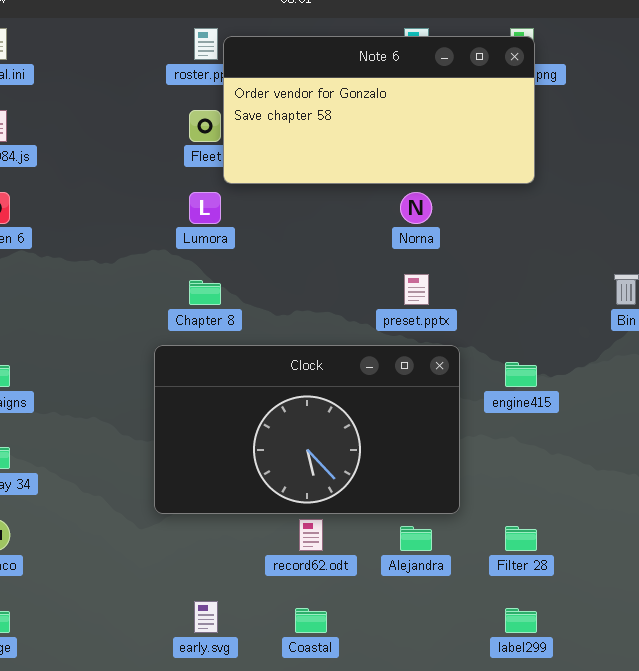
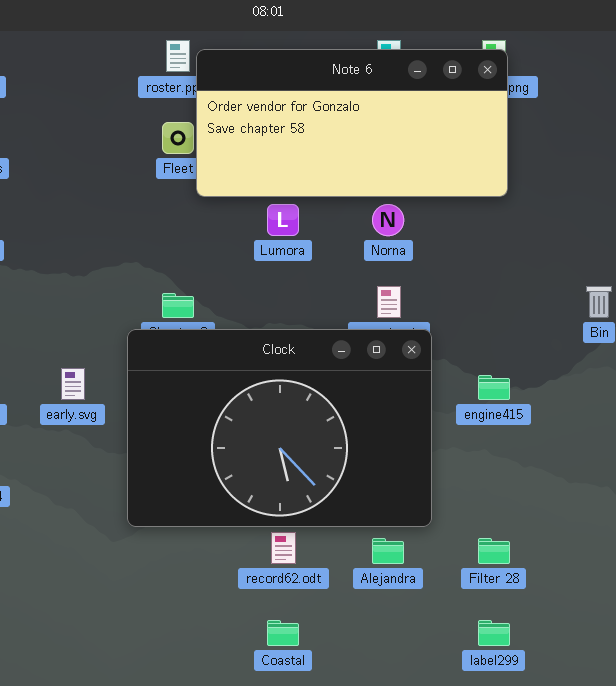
Lumora: [189,192,221,224] -> [267,204,299,236], moved
Clock: [154,345,460,514] -> [127,329,432,527], resized
early.svg: [194,601,218,633] -> [61,368,85,400], moved

